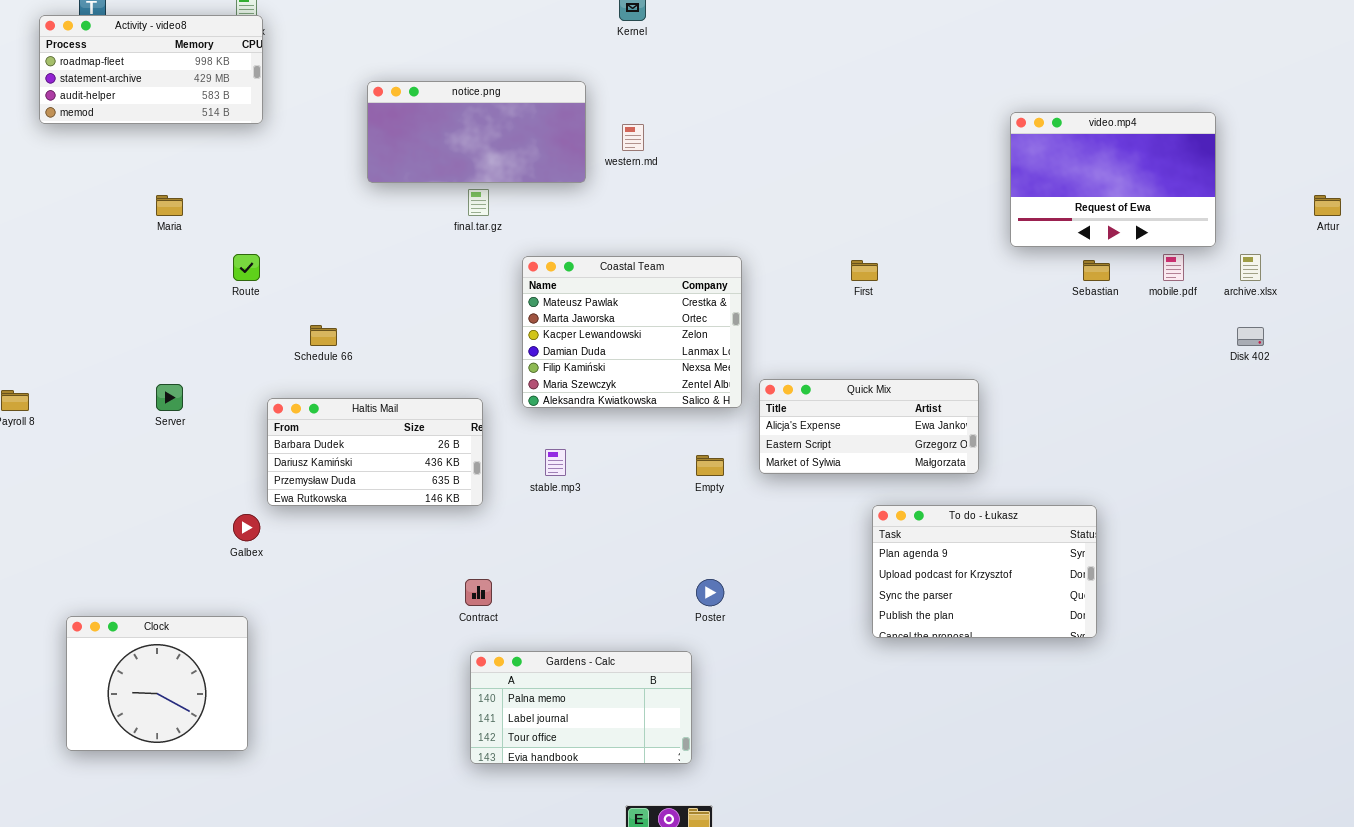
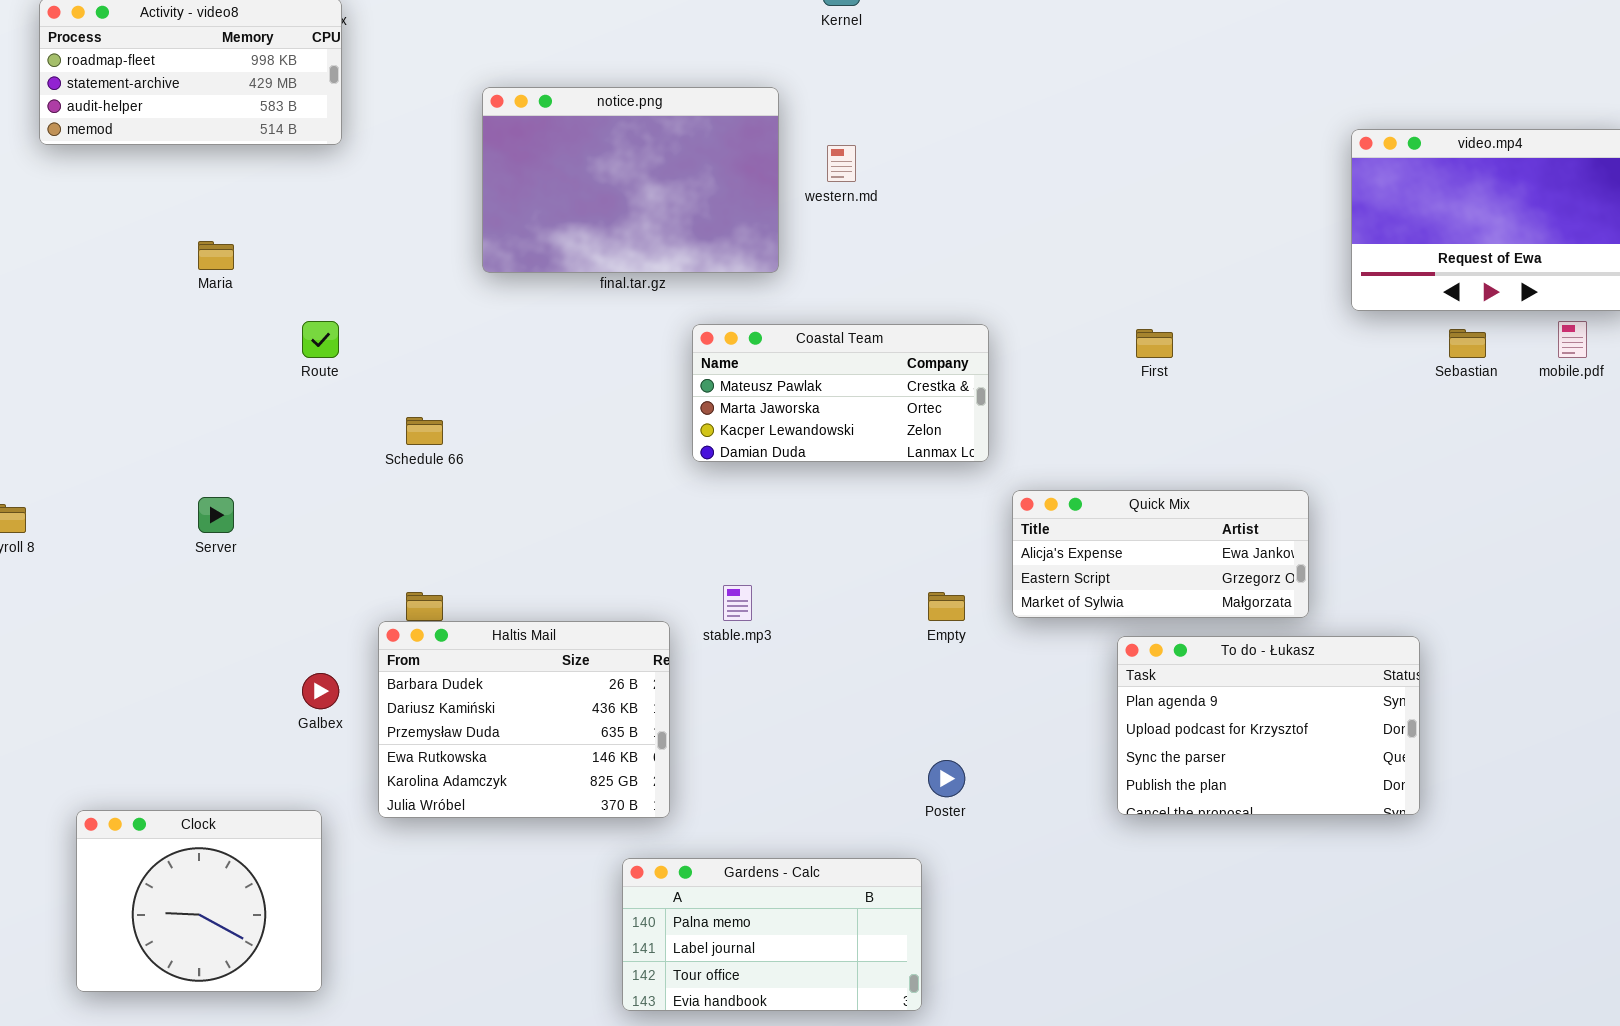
notice.png: [367,81,586,183] -> [482,87,779,273], resized
Coastal Team: [522,256,742,408] -> [692,324,989,462], resized
Haltis Mail: [267,398,483,506] -> [378,621,670,818], moved, resized
To do - Łukasz: [872,505,1097,638] -> [1117,636,1420,815], moved

